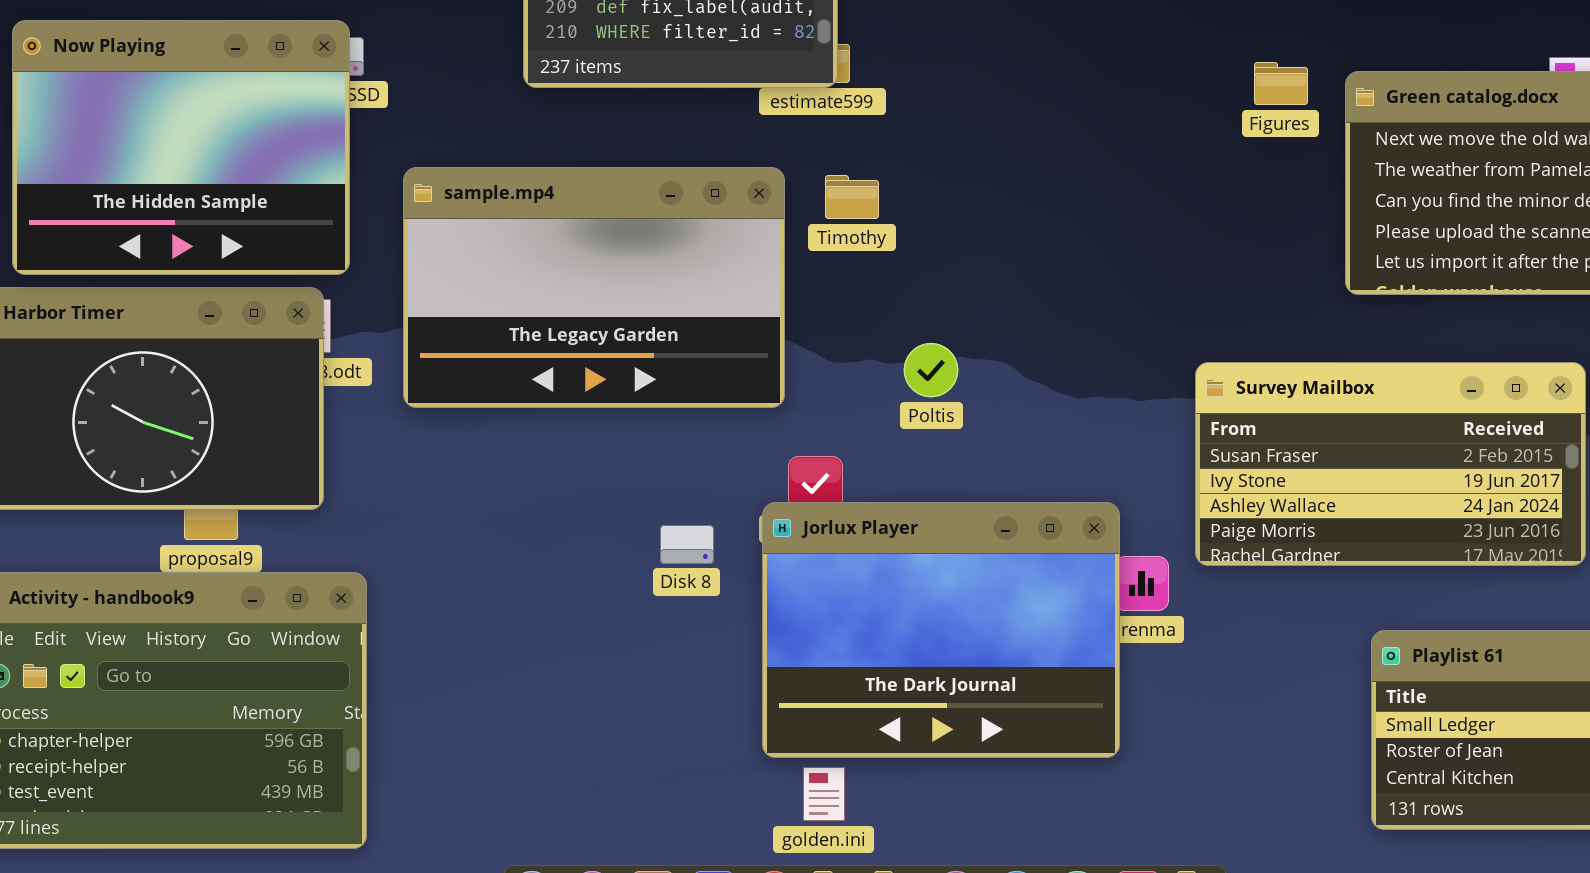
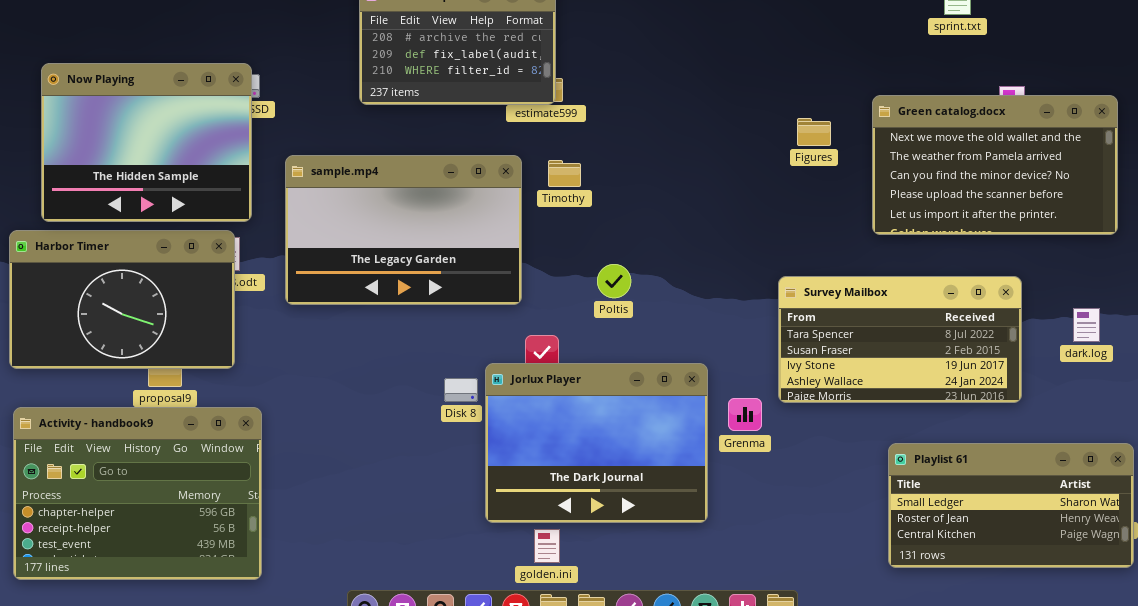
Figures: [1254,62,1308,105] -> [797,118,831,146], moved
Survey Mailbox: [1195,362,1586,566] -> [778,276,1022,403], scrolled up 1 row
Jorlux Player: [762,502,1120,758] -> [485,363,708,523], moved

